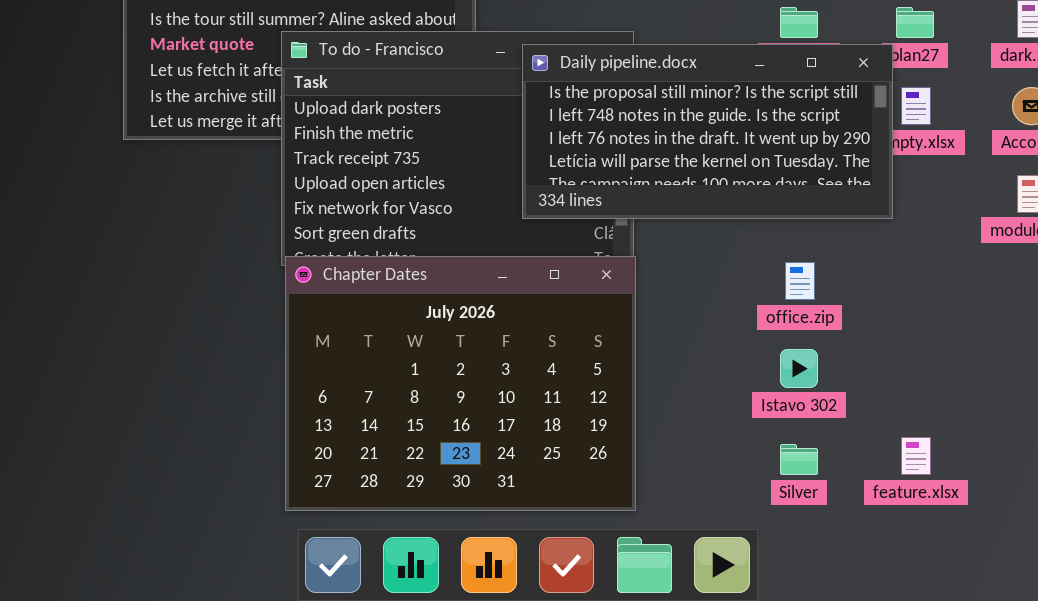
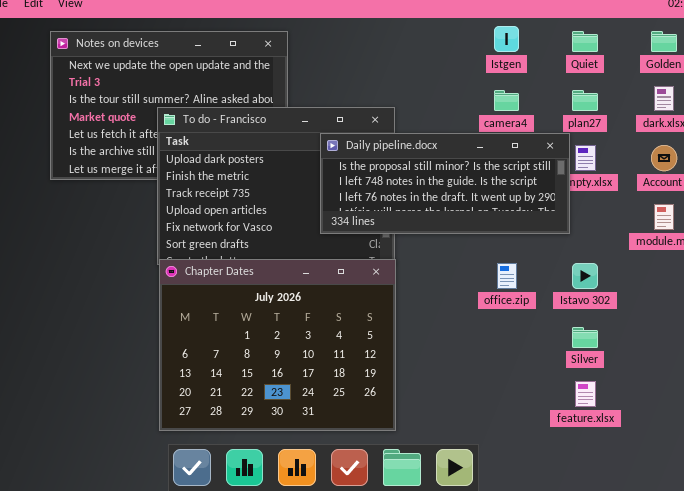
Daily pipeline.docx: [522,44,893,219] -> [320,133,570,234], resized
Istavo 302: [780,349,818,388] -> [572,263,598,289], moved
Silver: [780,444,818,475] -> [572,327,598,348], moved

